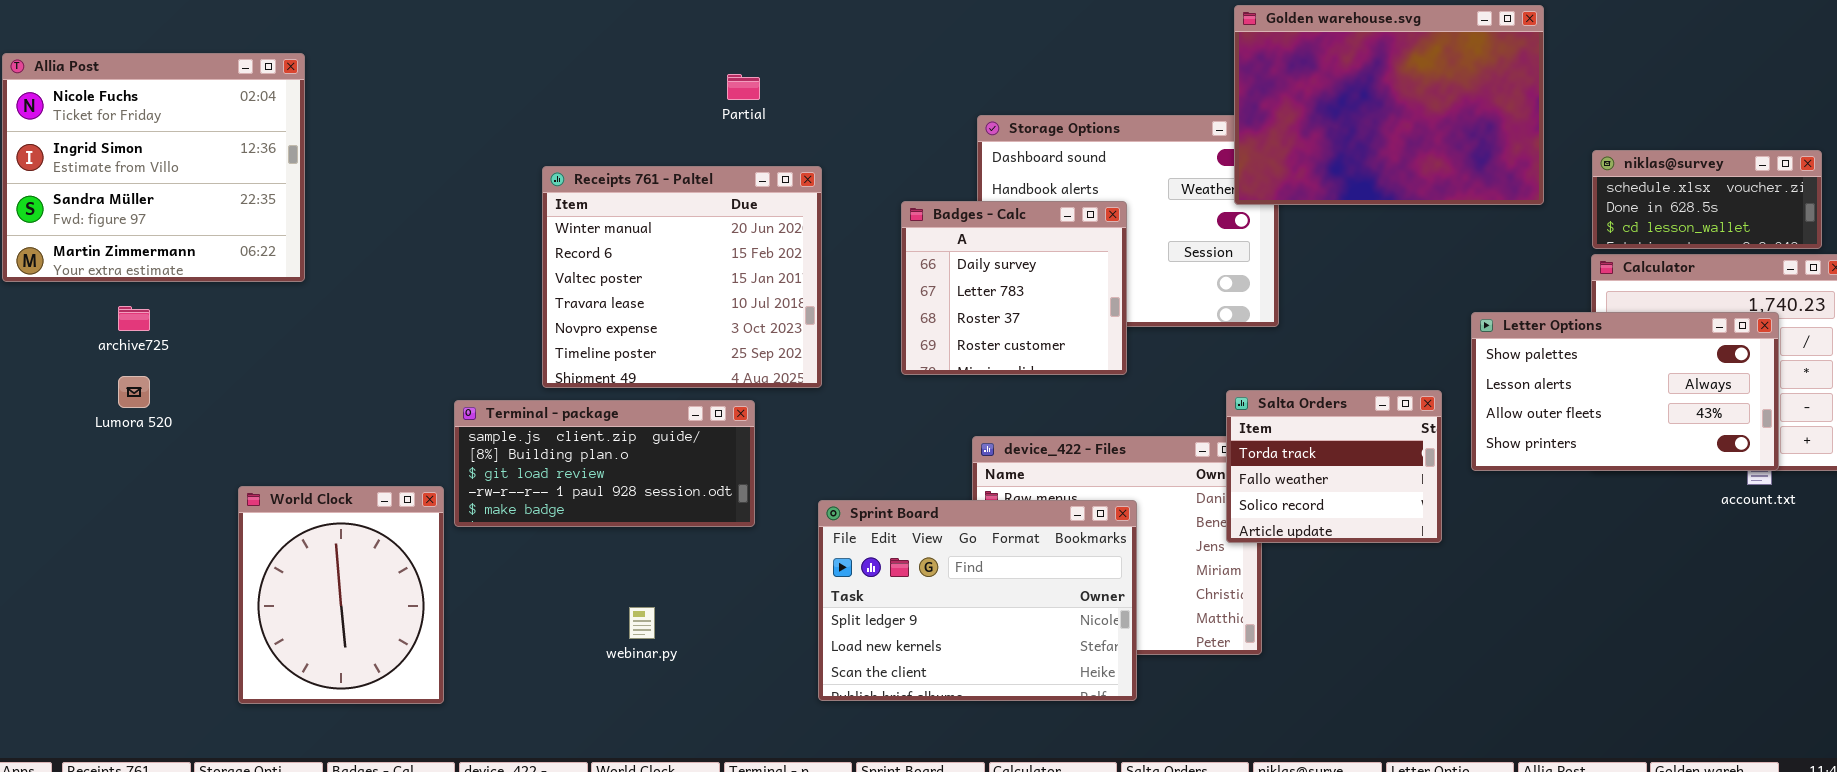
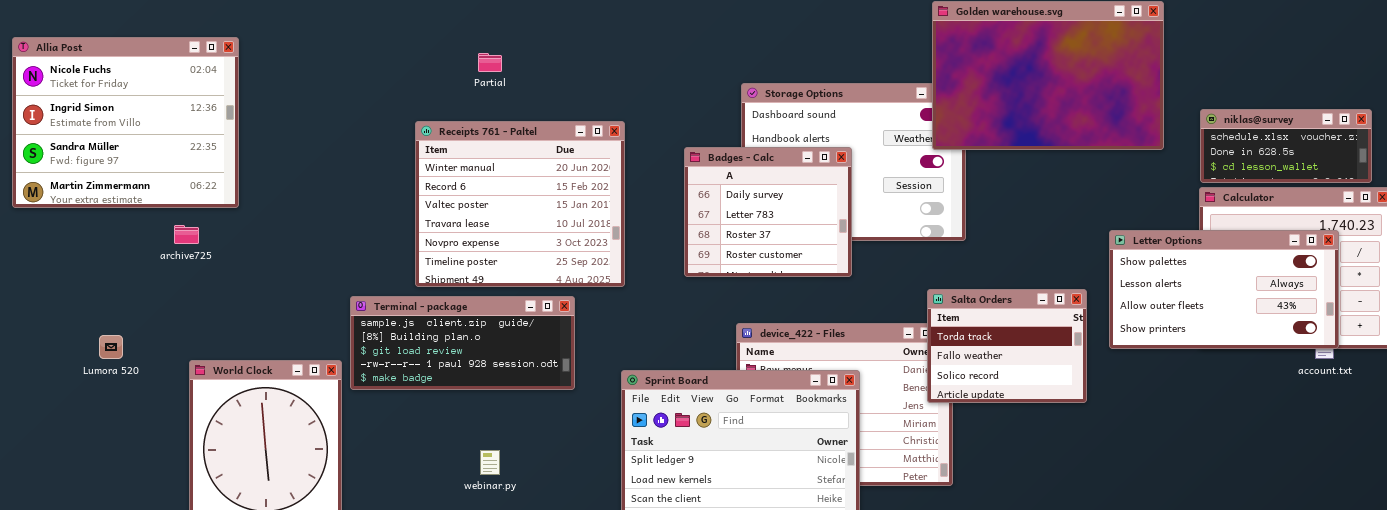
Partial: [727,74,760,100] -> [478,53,502,72], moved
archive725: [118,306,150,331] -> [174,225,199,244], moved
Lumora 520: [118,376,150,408] -> [99,335,123,359], moved

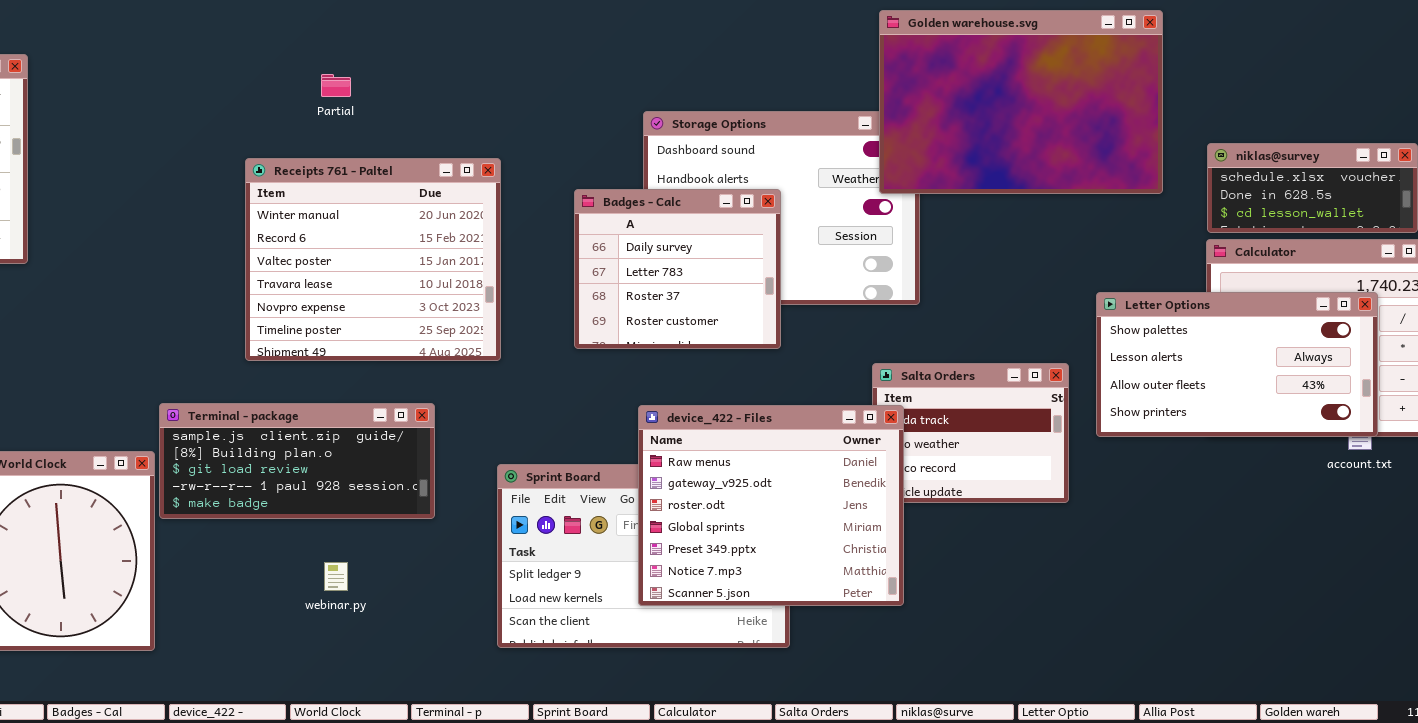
Terminal - package: [350,296,575,390] -> [159,403,435,519], moved
device_422 - Files: [736,323,953,486] -> [638,405,904,606], raised

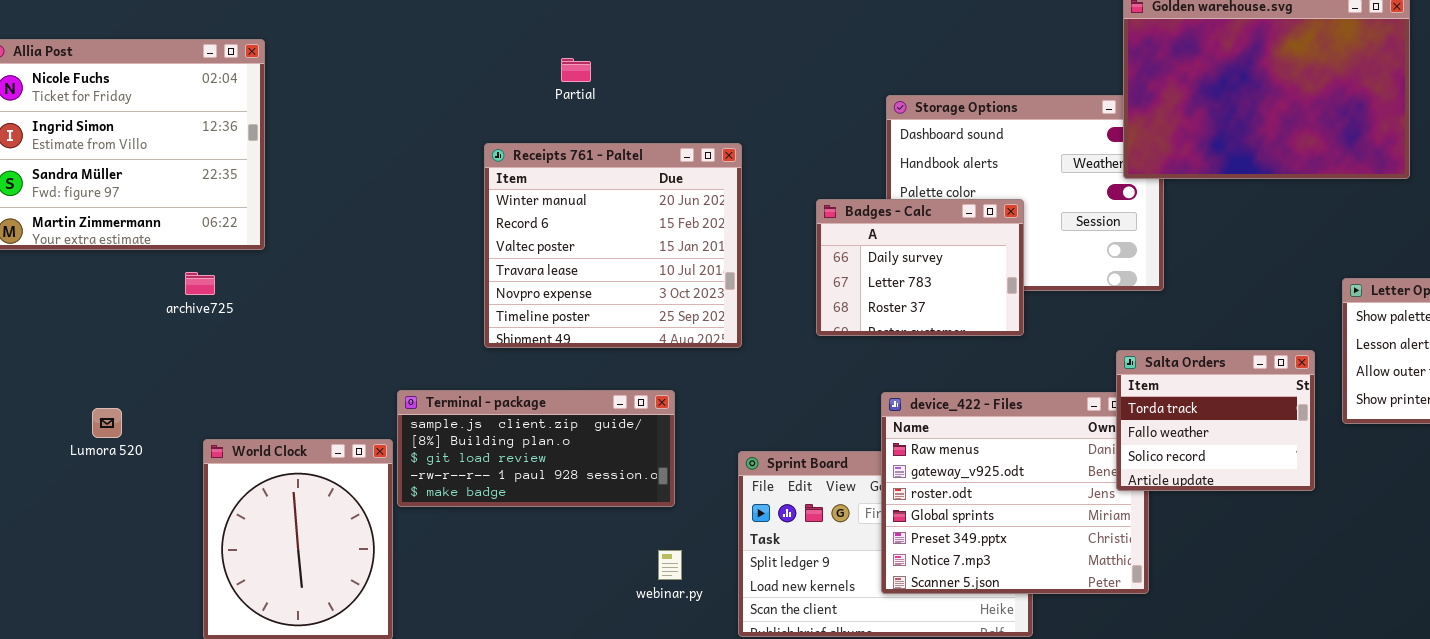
Badges - Calc: [574,189,781,349] -> [816,199,1024,336], resized
Salta Orders: [872,363,1069,503] -> [1116,350,1315,491], raised
webinar.py: [324,562,348,591] -> [658,550,682,580], moved

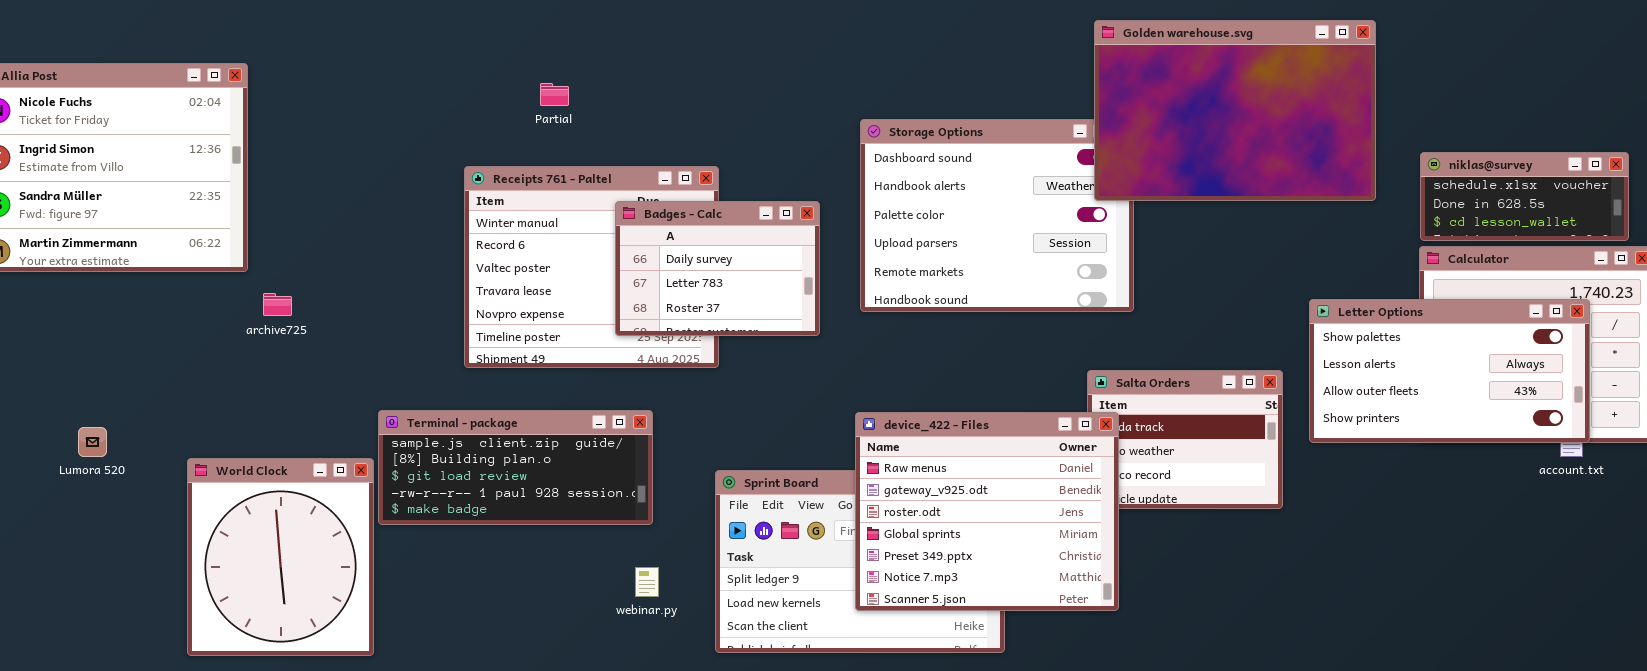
Badges - Calc: [816,199,1024,336] -> [615,201,820,336], moved
archive725: [185,272,215,295] -> [263,293,292,316], moved
device_422 - Files: [881,392,1149,594] -> [855,412,1119,611], raised

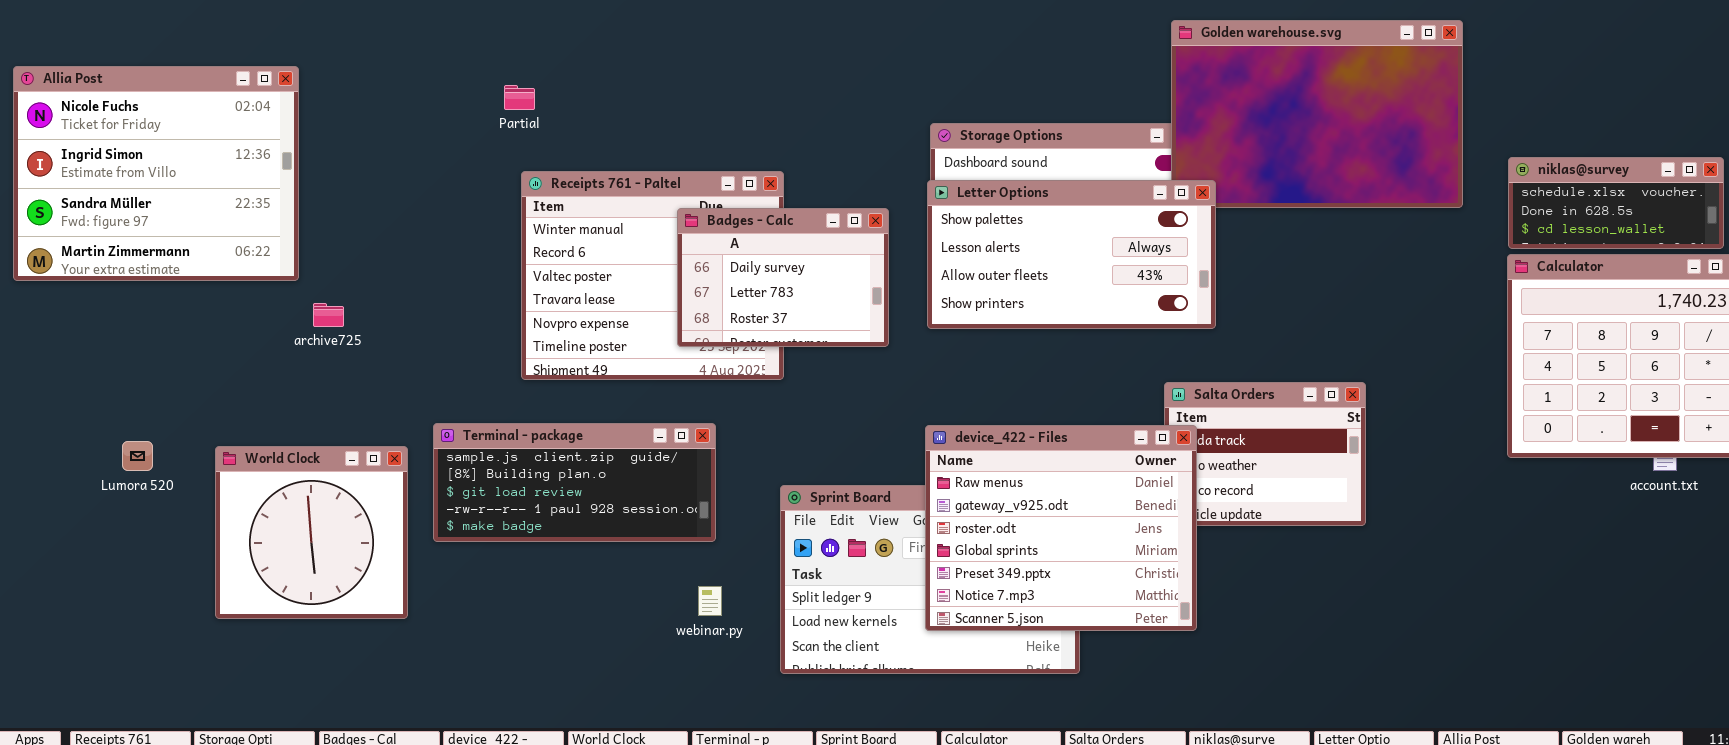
Partial: [540,83,569,106] -> [504,85,535,110], moved
Letter Options: [1309,299,1590,443] -> [927,180,1216,329], moved
World Clock: [187,458,374,656] -> [215,446,408,619], moved, resized

